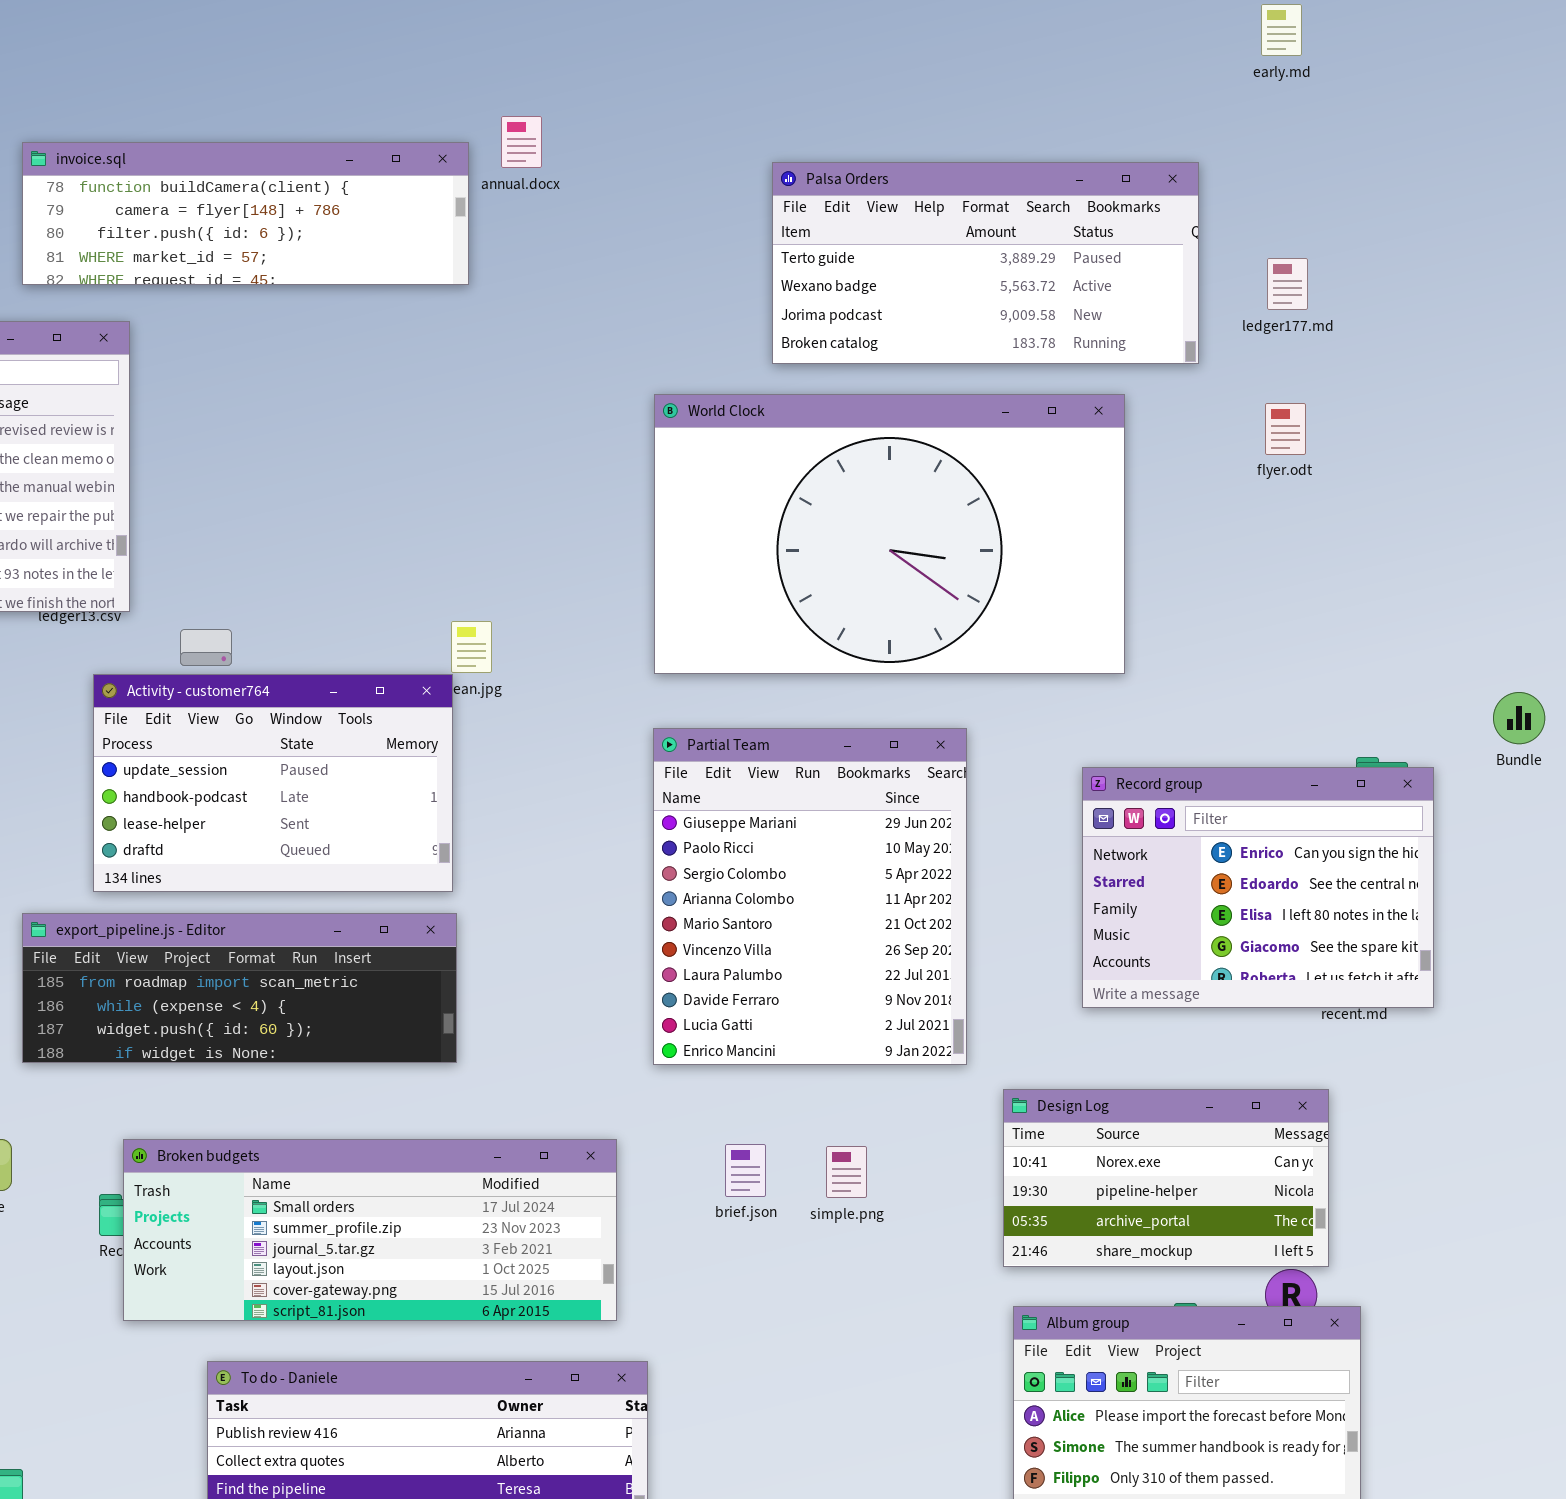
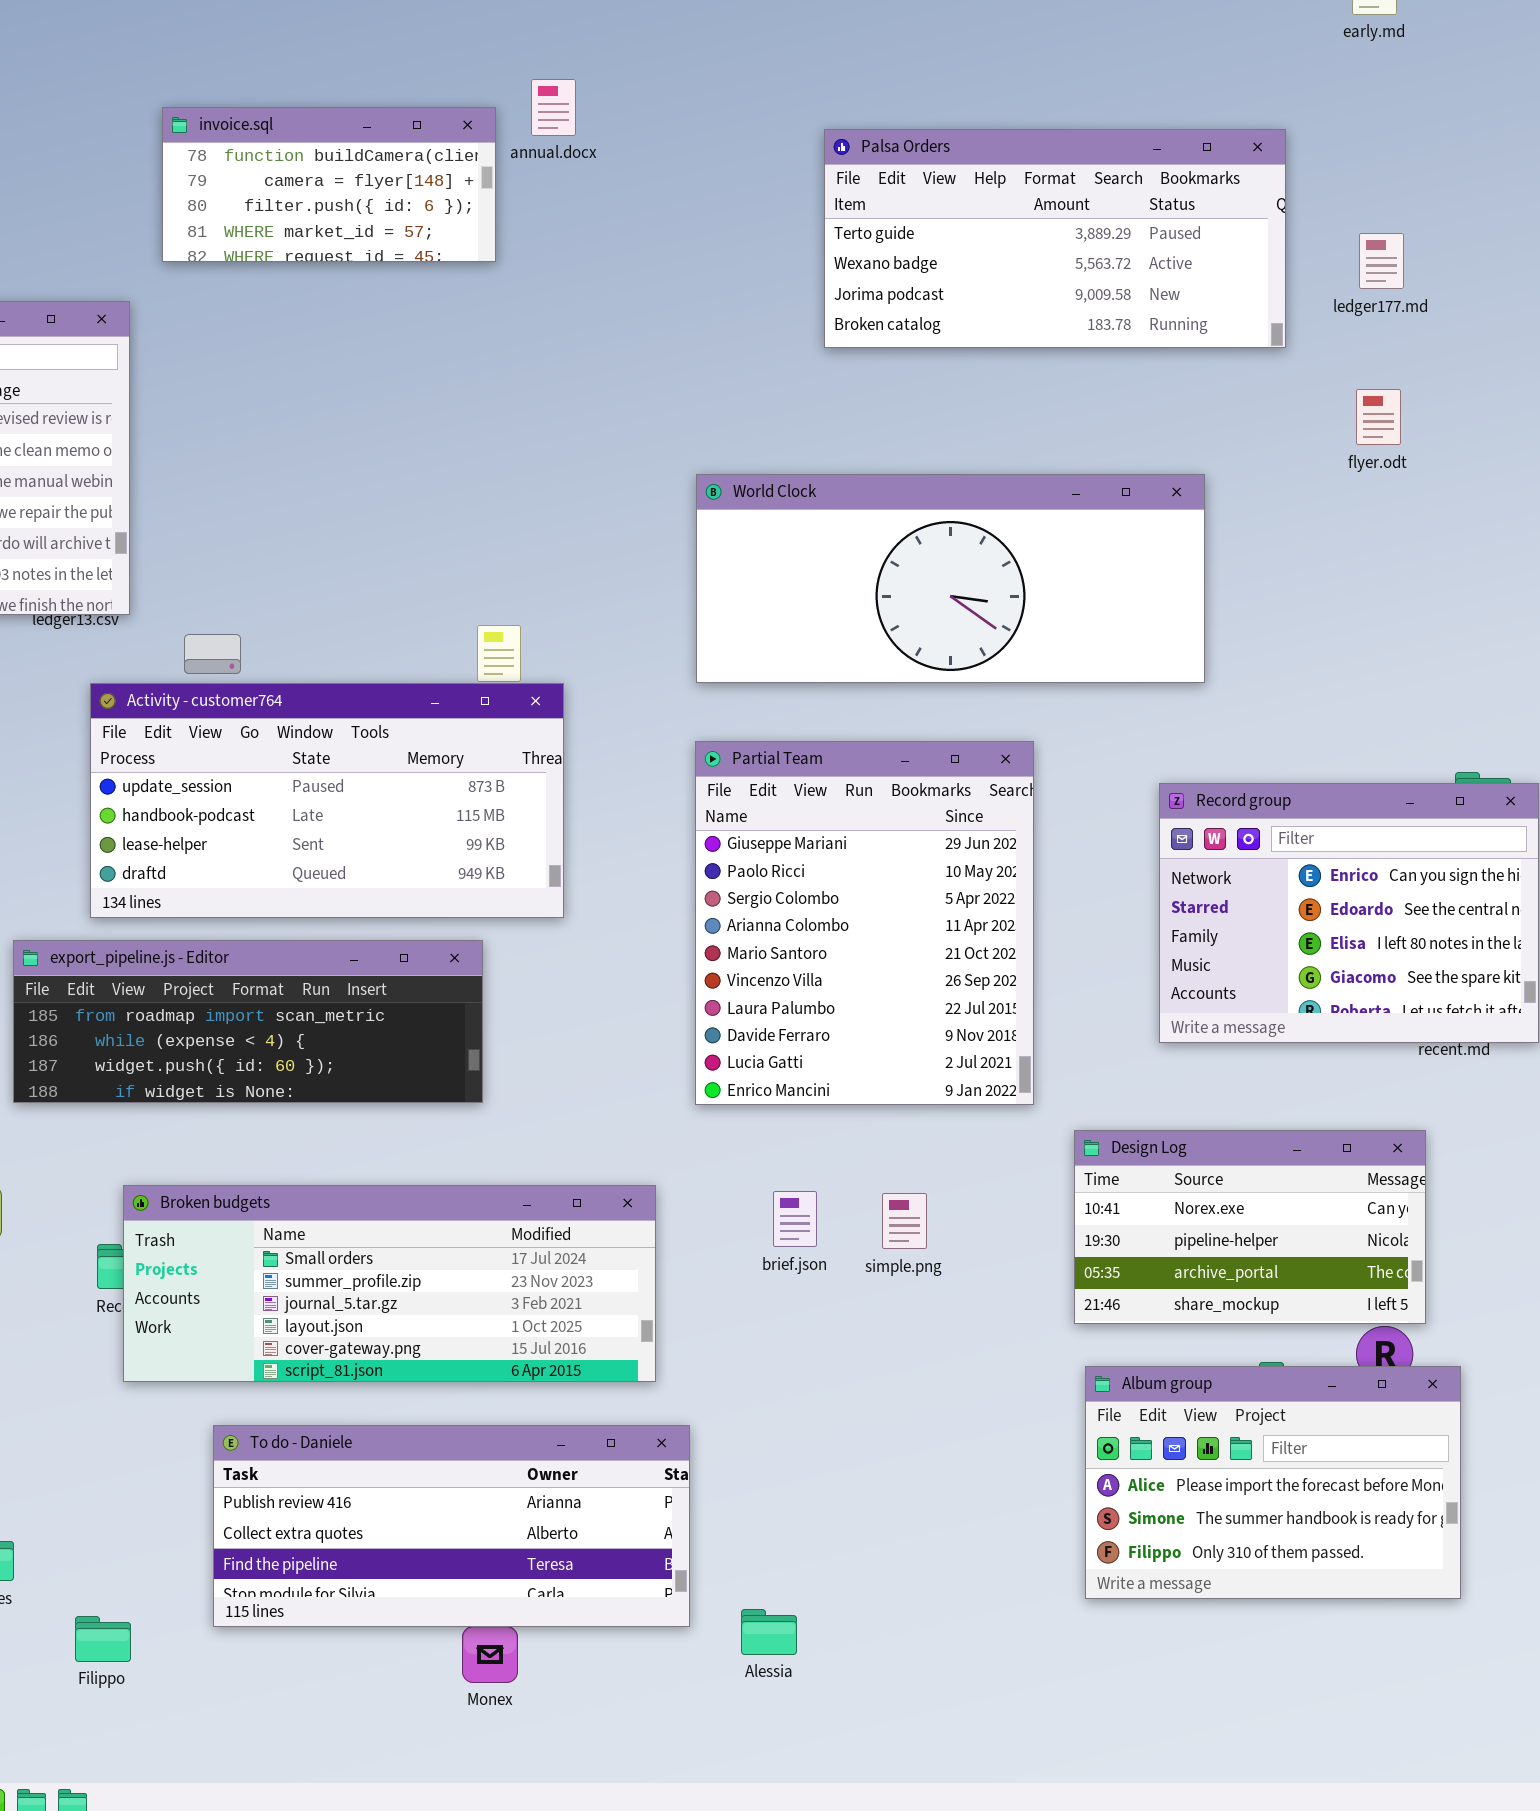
invoice.sql: [22,142,469,285] -> [162,107,496,262], resized
World Clock: [654,394,1125,674] -> [696,474,1205,683], resized
Activity - customer764: [93,674,453,892] -> [90,683,564,918], resized

